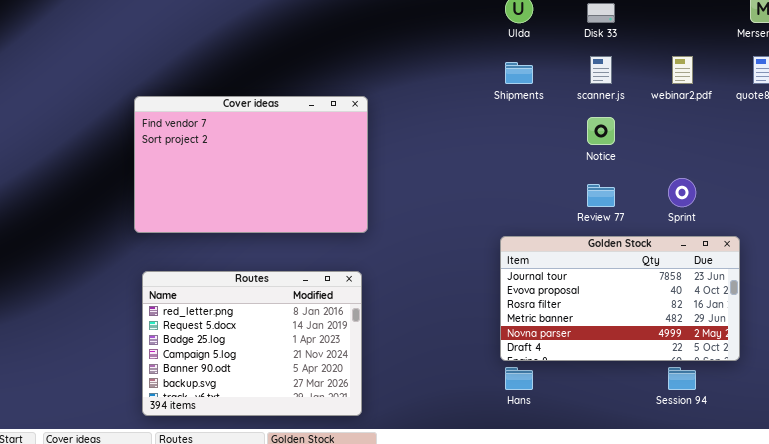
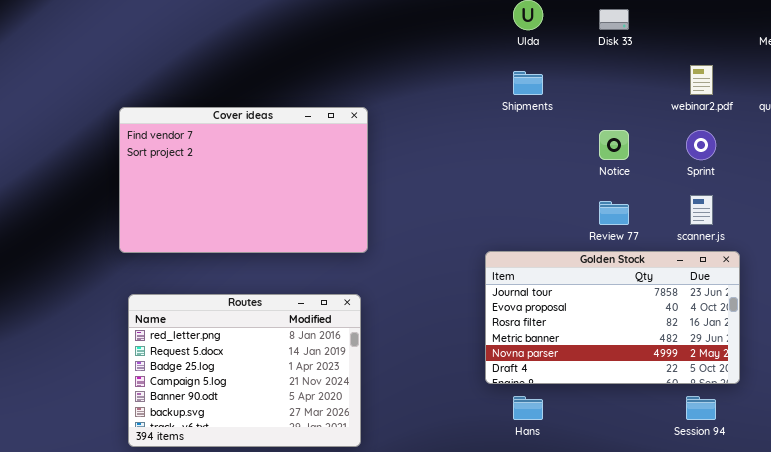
scanner.js: [590,56,612,84] -> [690,195,713,225], moved
Sprint: [668,178,696,207] -> [686,130,716,160], moved
Golden Stock: [500,236,740,361] -> [485,251,740,384], moved

